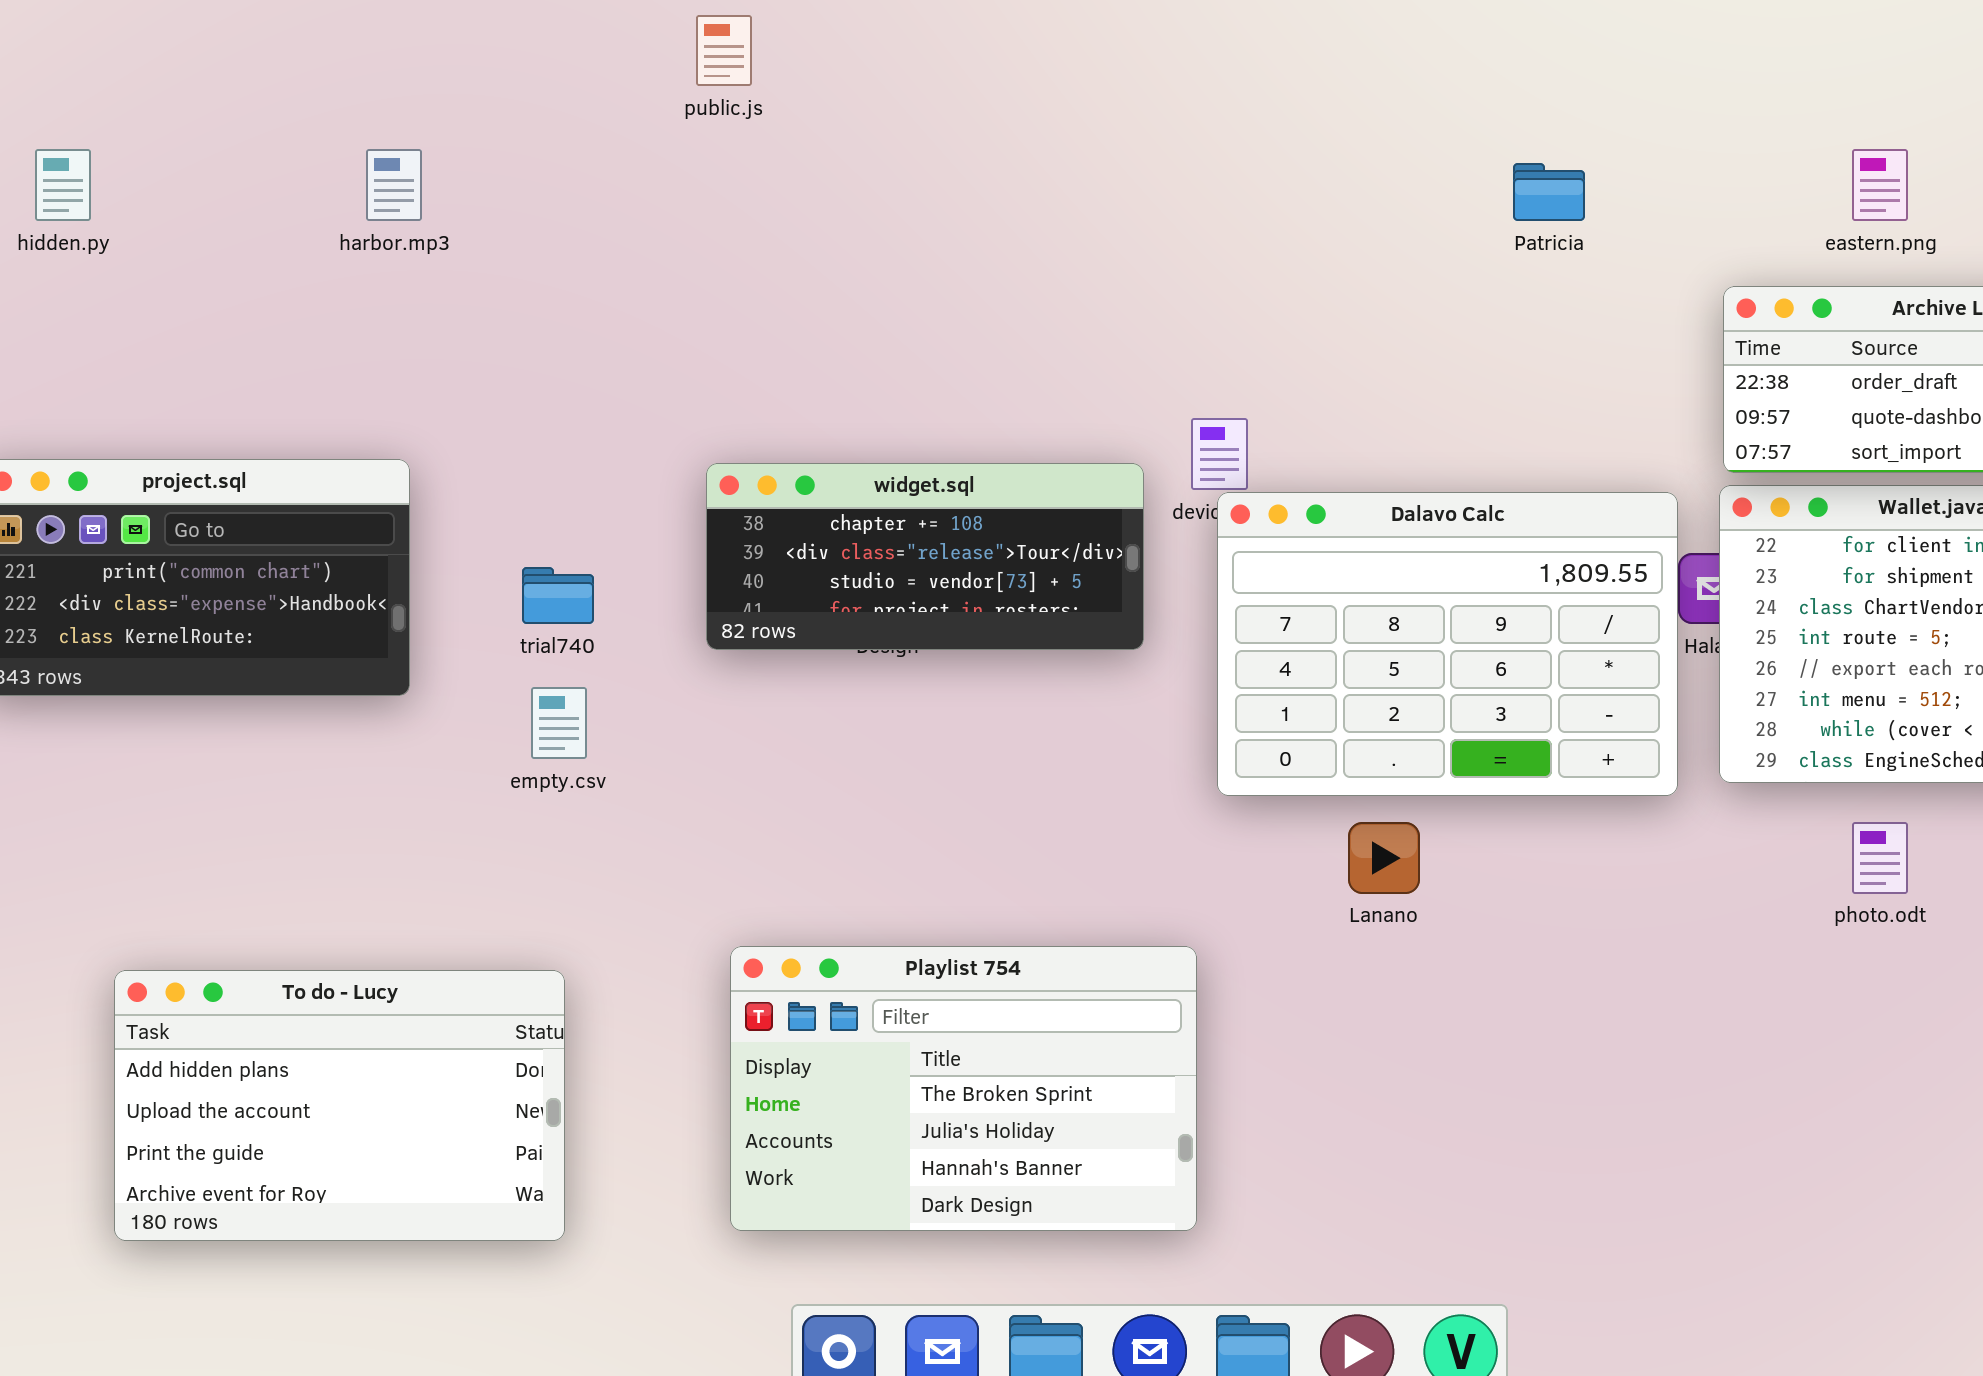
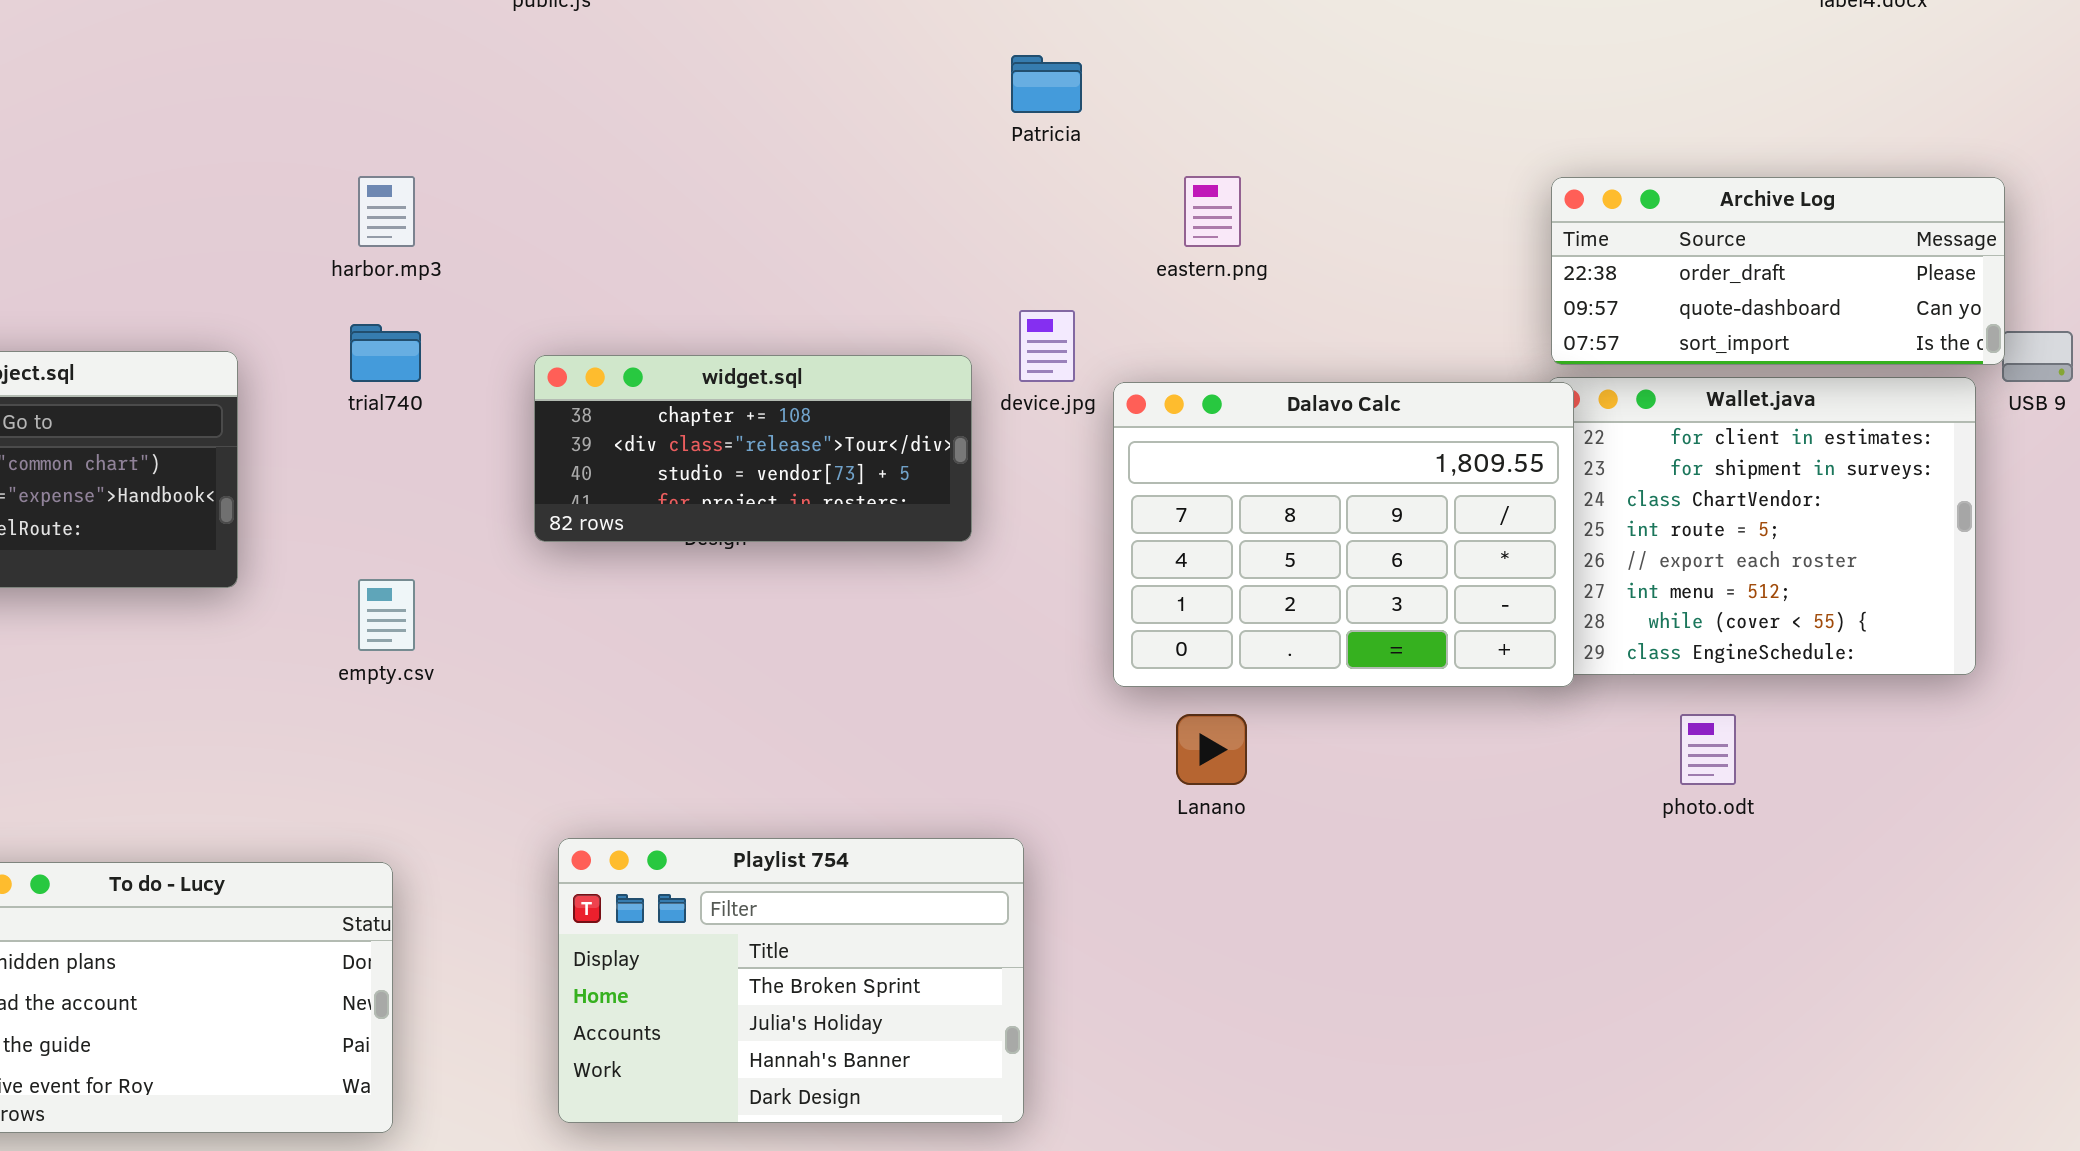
harbor.mp3: [366,149,422,221] -> [358,176,415,247], moved
eastern.png: [1852,149,1908,221] -> [1184,176,1241,247], moved
Patricia: [1513,163,1585,221] -> [1011,55,1082,113], moved
Dalavo Calc: [1217,492,1678,796] -> [1113,382,1574,687], moved
trial740: [522,567,594,624] -> [350,324,421,382], moved

